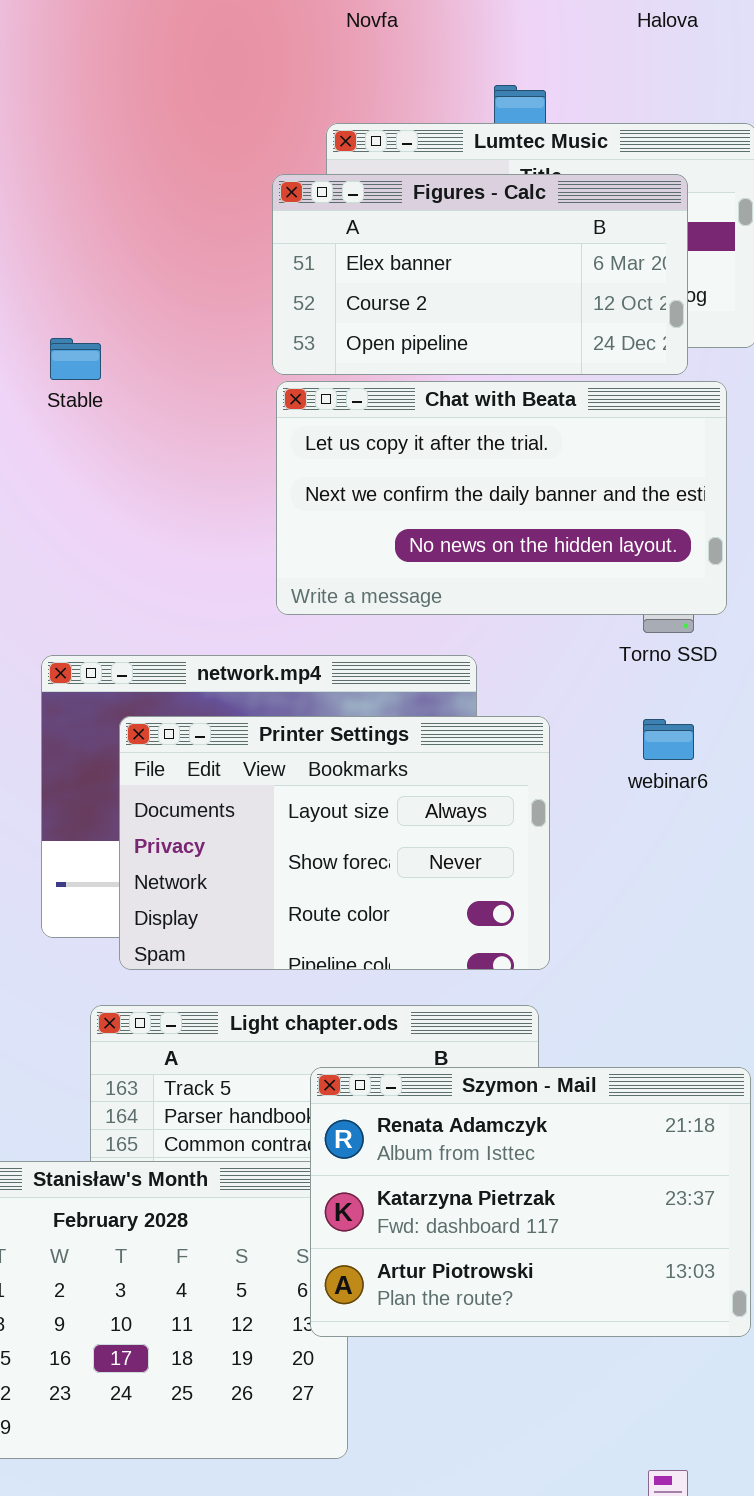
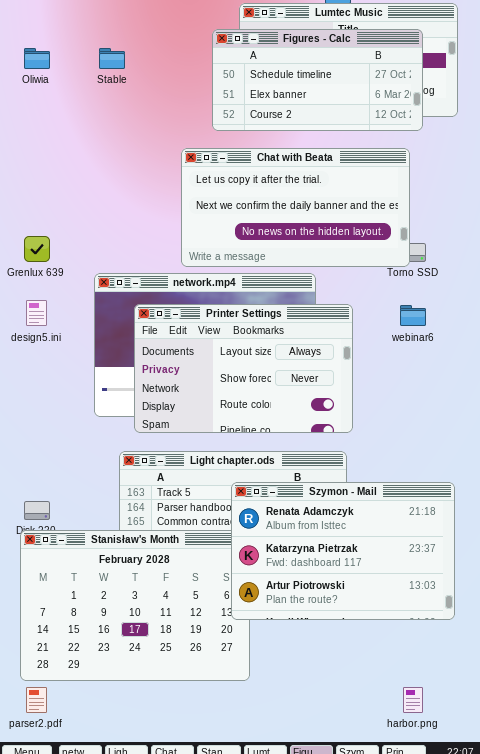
Figures - Calc: [272,174,688,375] -> [212,29,423,131], scrolled up 1 row
Stable: [50,338,101,380] -> [99,48,125,69], moved
Chat with Beata: [276,381,727,615] -> [181,148,410,267], moved

